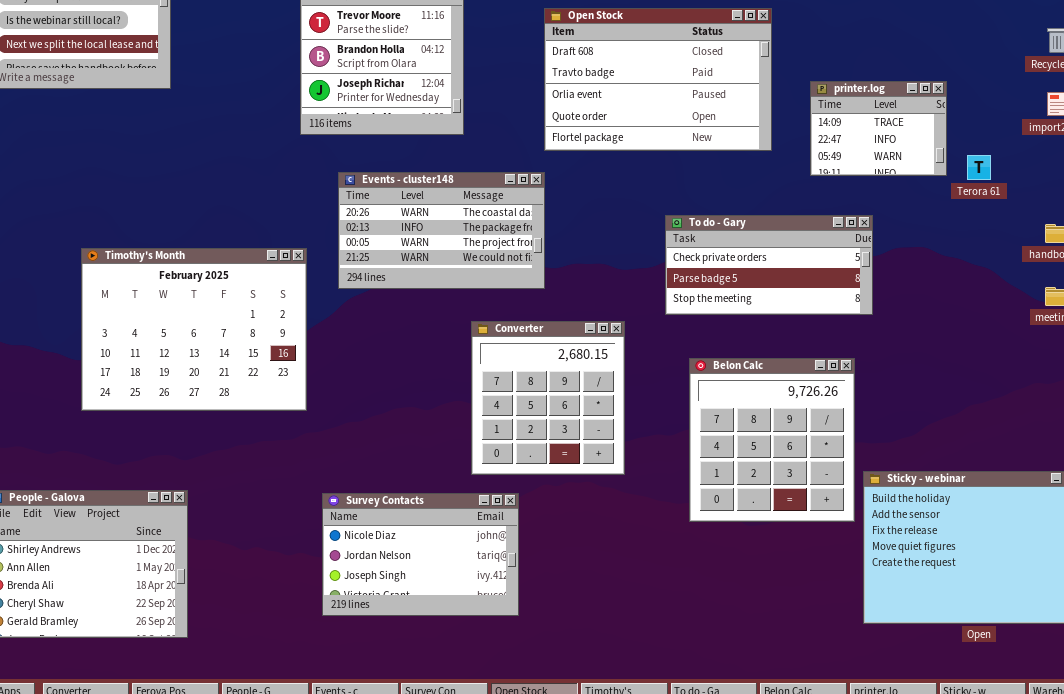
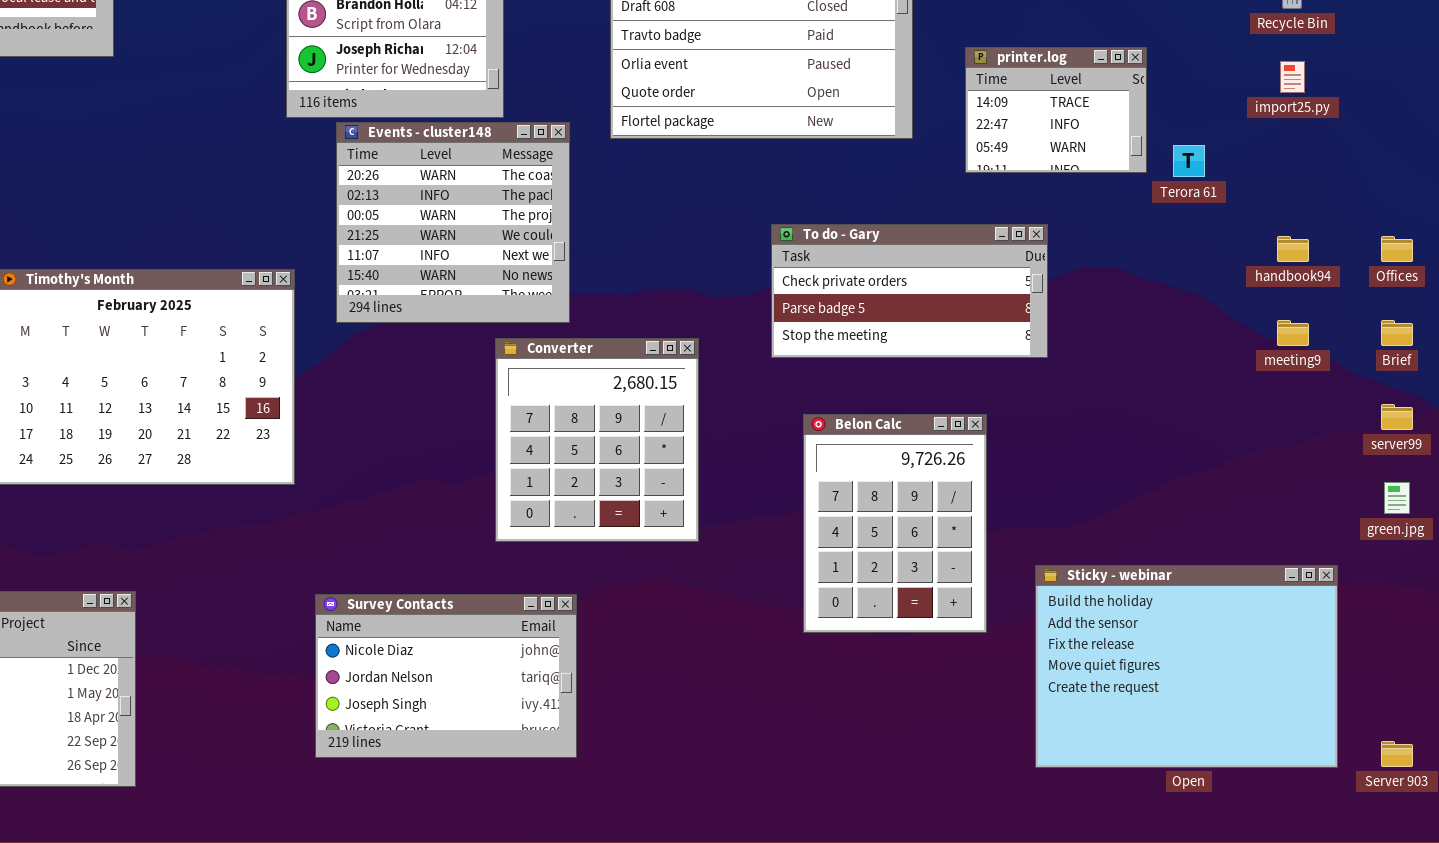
Events - cluster148: [338,172,545,289] -> [336,122,570,323], resized
Converter: [471,321,625,475] -> [495,338,699,542], moved
Belon Calc: [689,358,855,522] -> [803,414,987,633], resized

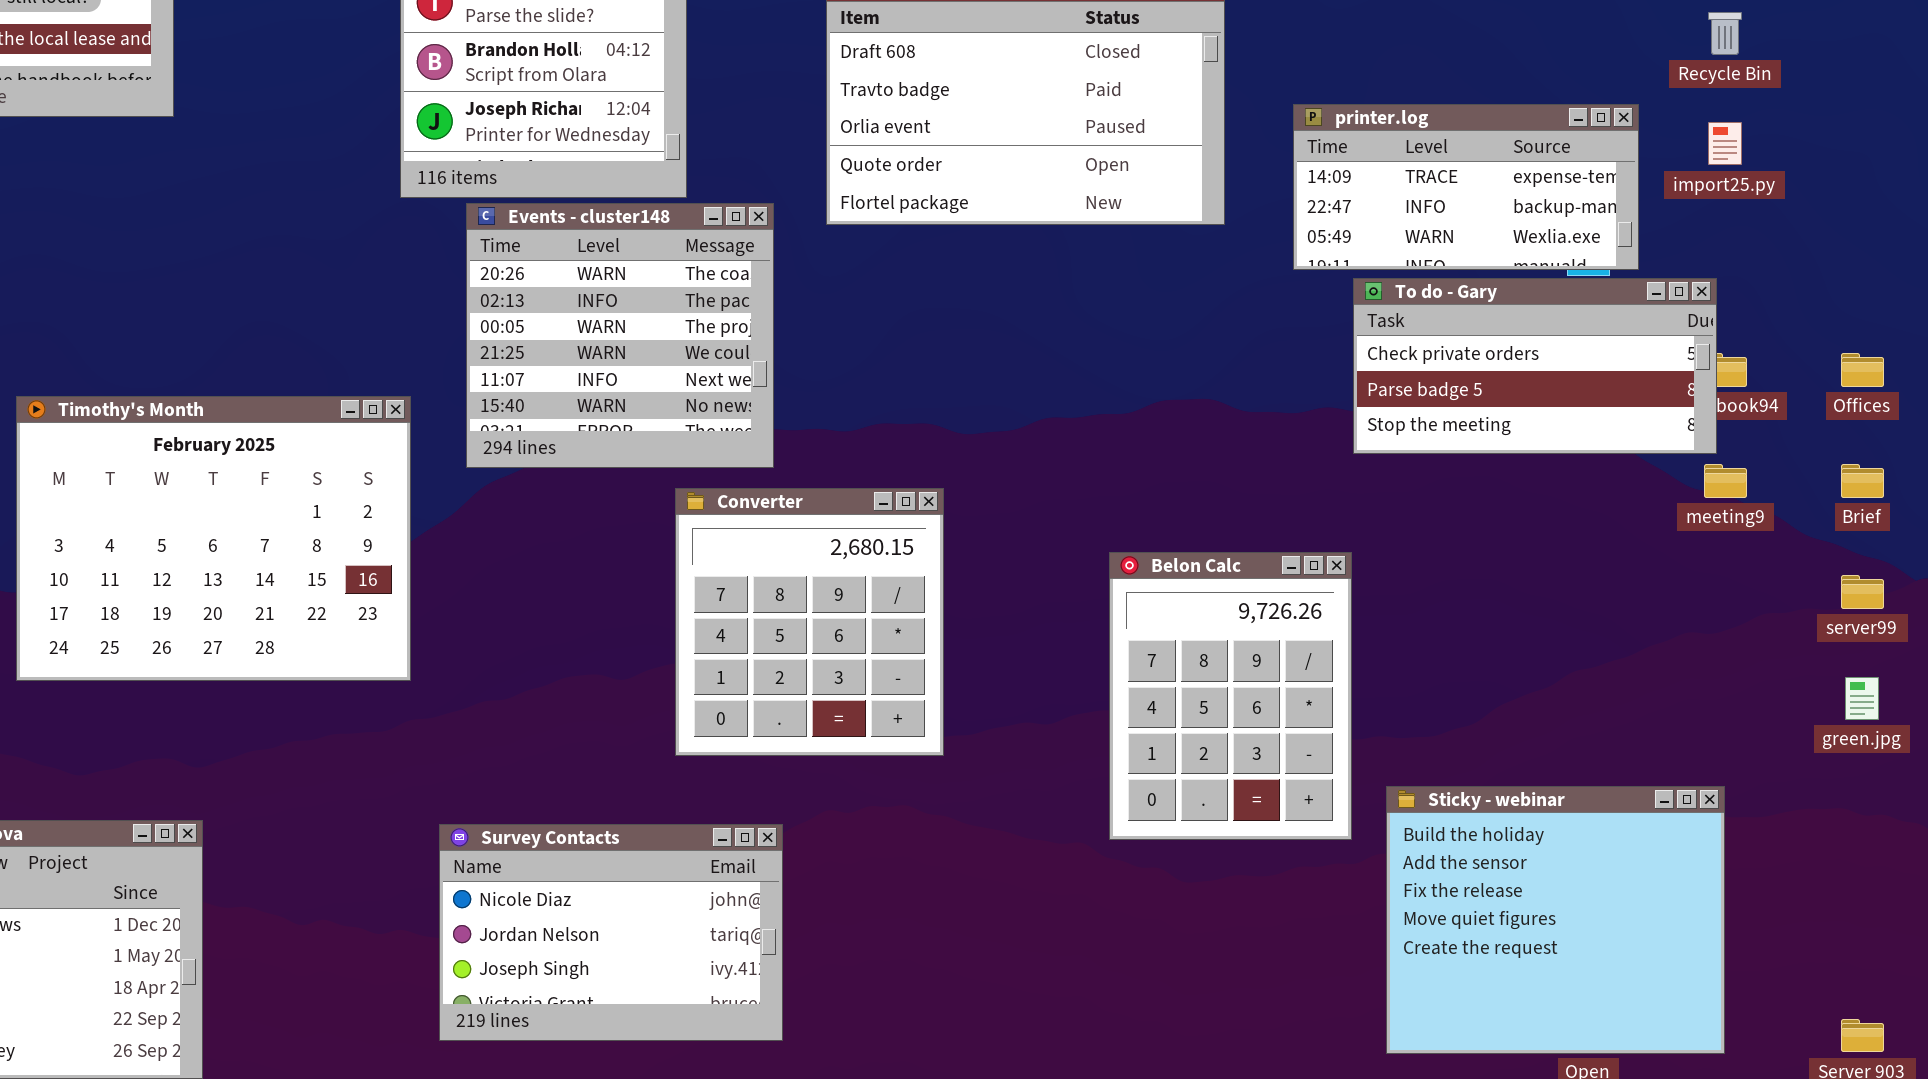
printer.log: [965,47,1147,173] -> [1293,104,1639,270], resized
To do - Gary: [771,224,1048,358] -> [1353,278,1717,454], moved
Belon Calc: [803,414,987,633] -> [1109,552,1352,840], moved
Sticky - webinar: [1035,565,1338,768] -> [1386,786,1725,1054], resized

